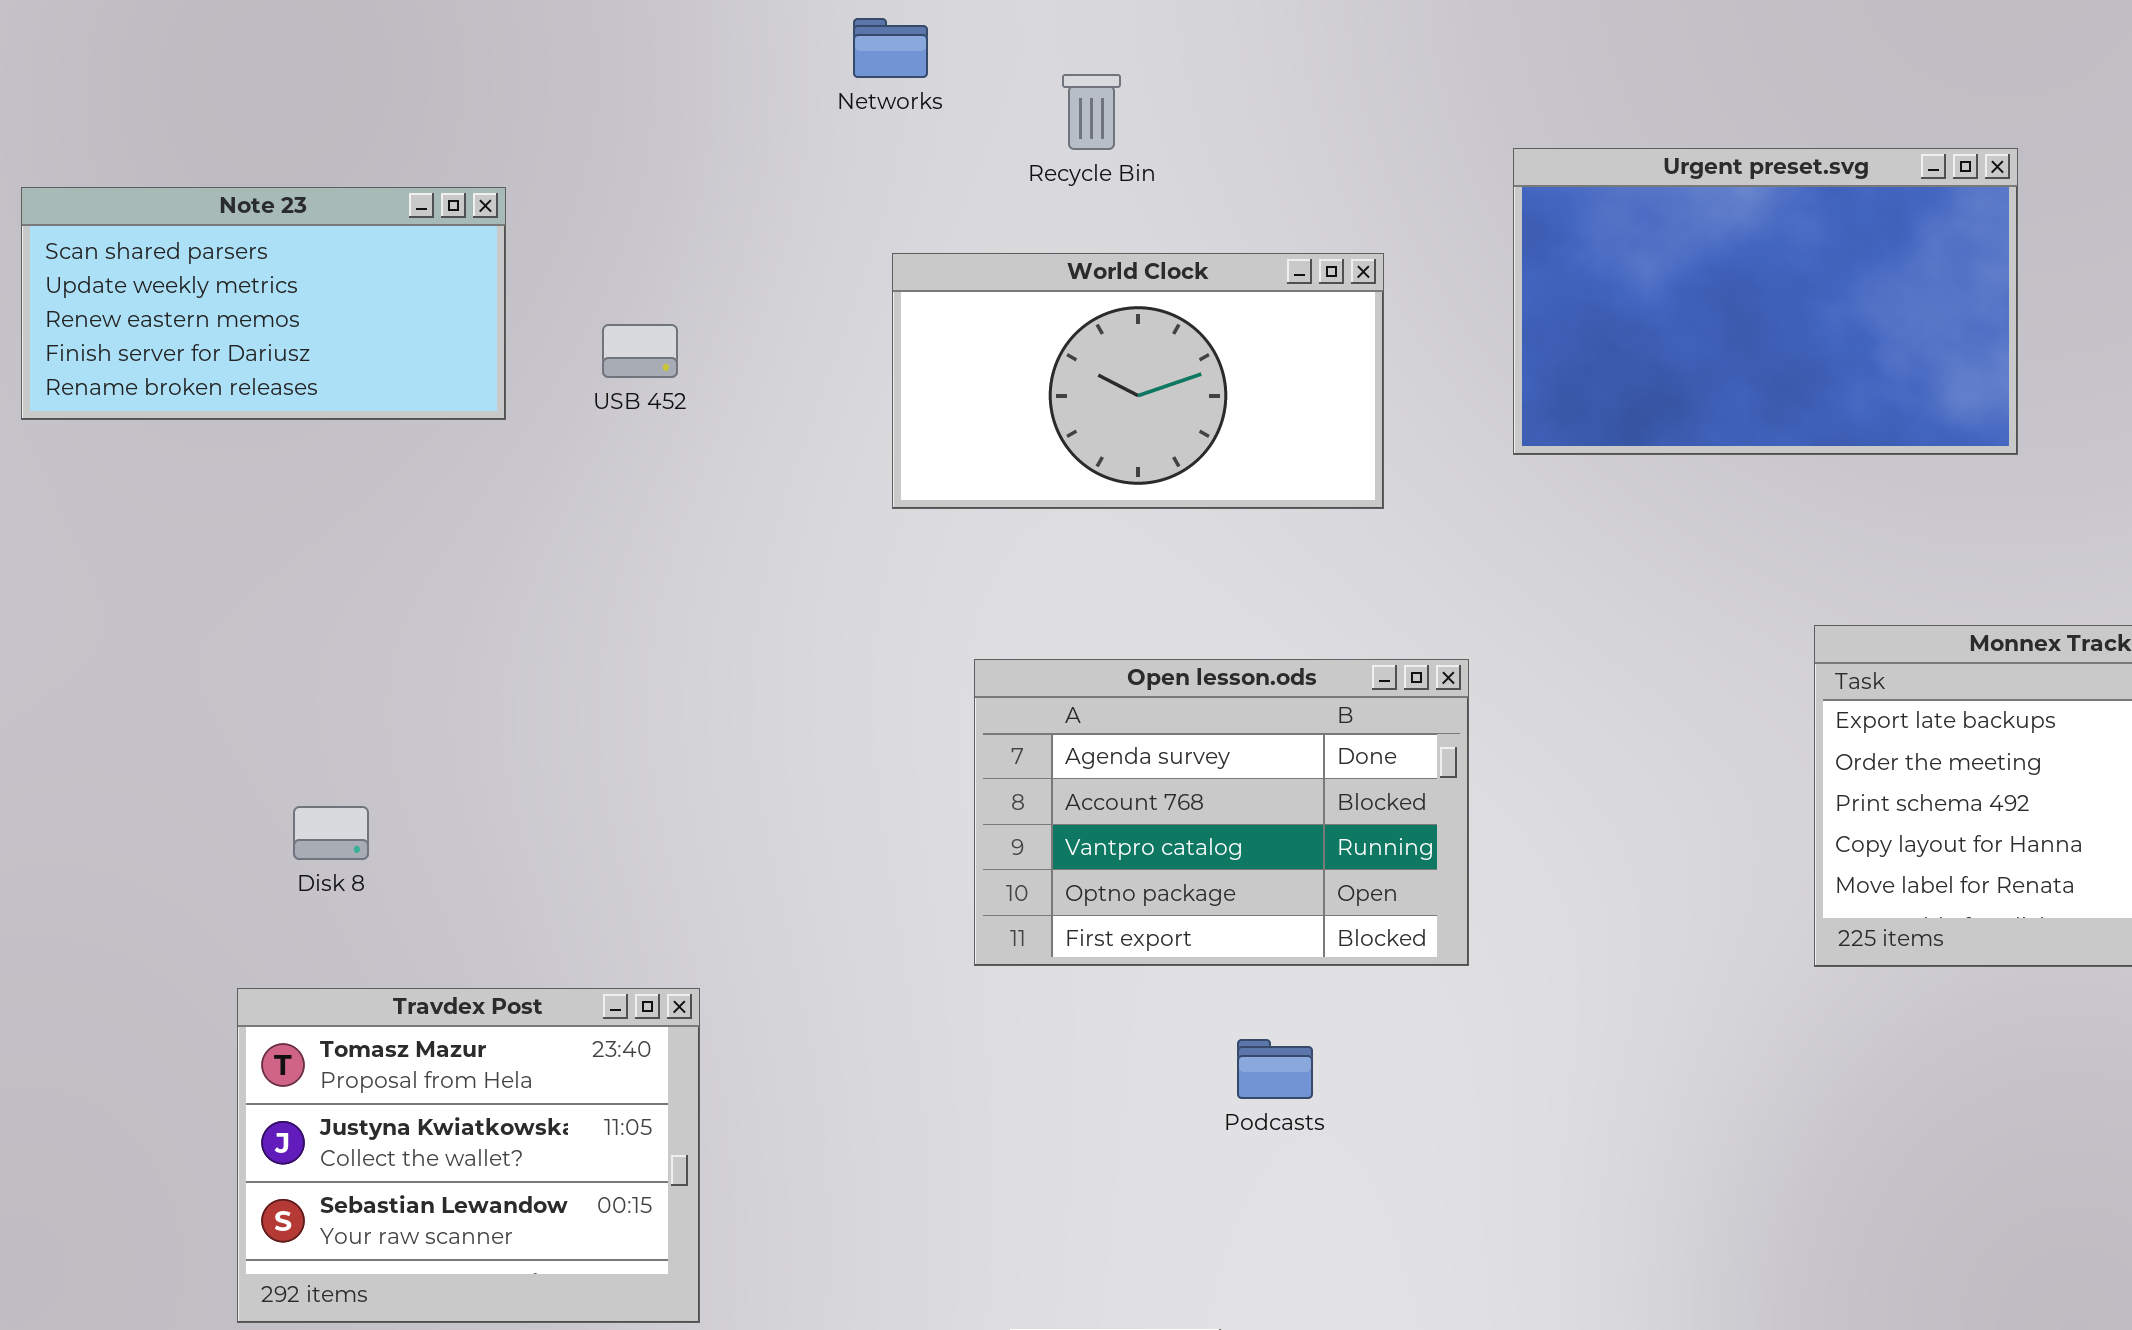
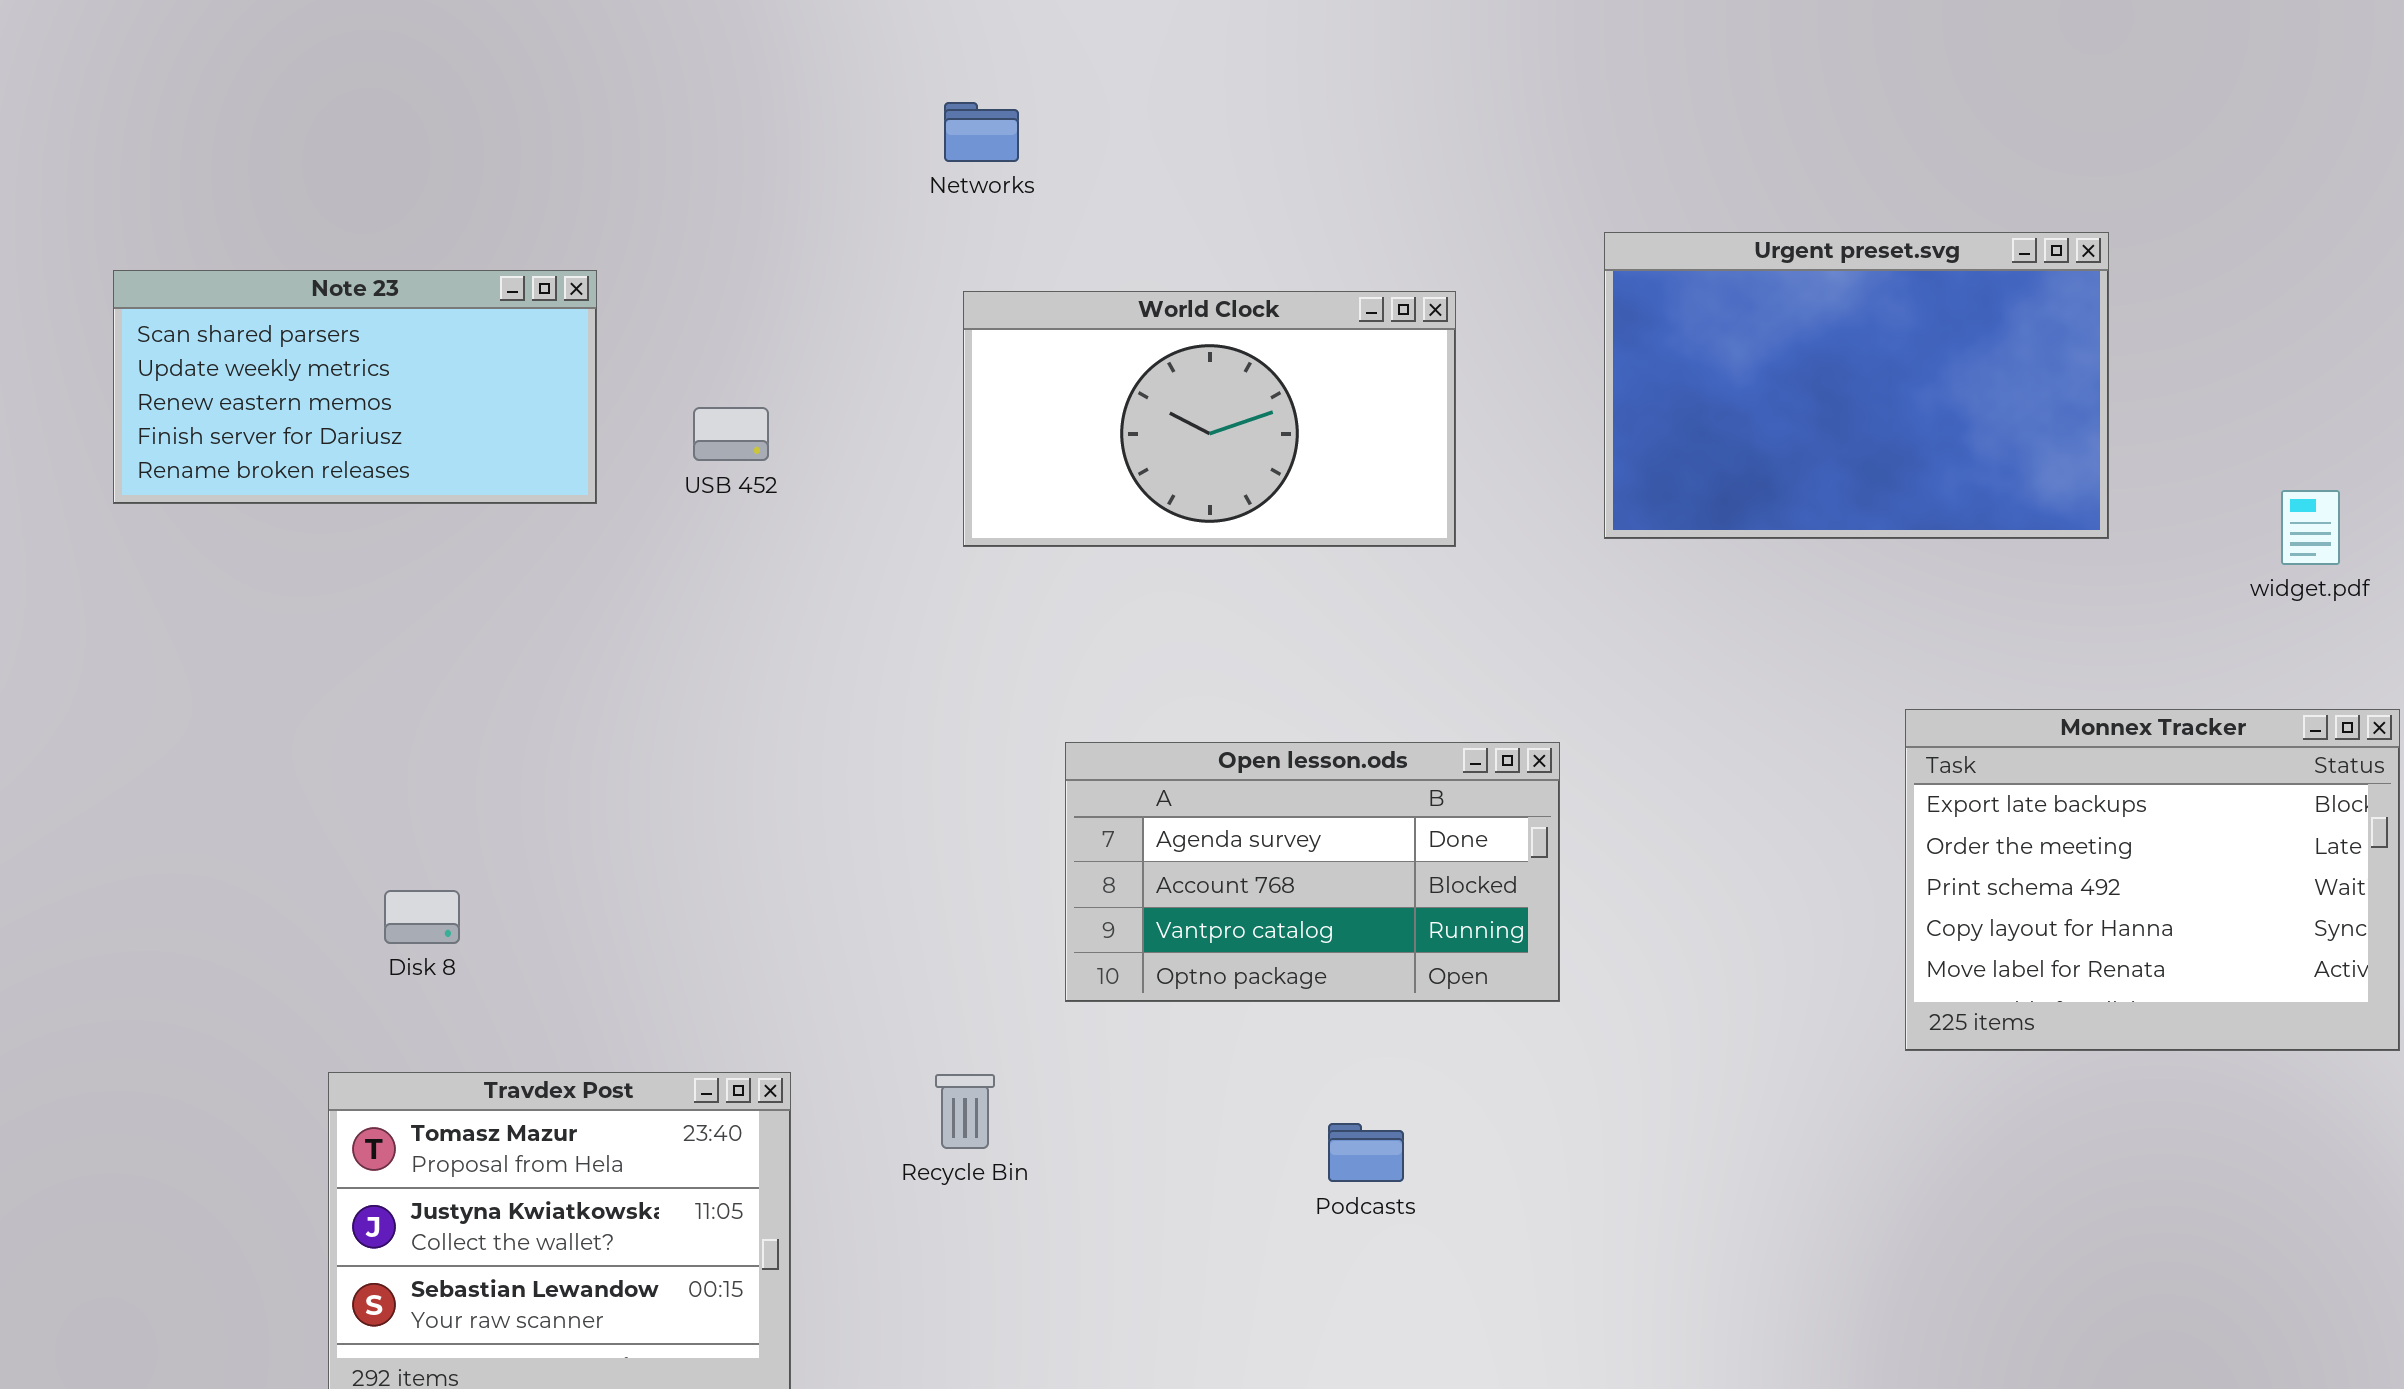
Recycle Bin: [1062,74,1121,150] -> [935,1074,995,1149], moved
World Clock: [892,253,1384,509] -> [963,291,1456,547], moved
Open lesson.ods: [974,659,1469,966] -> [1065,742,1560,1002], resized

